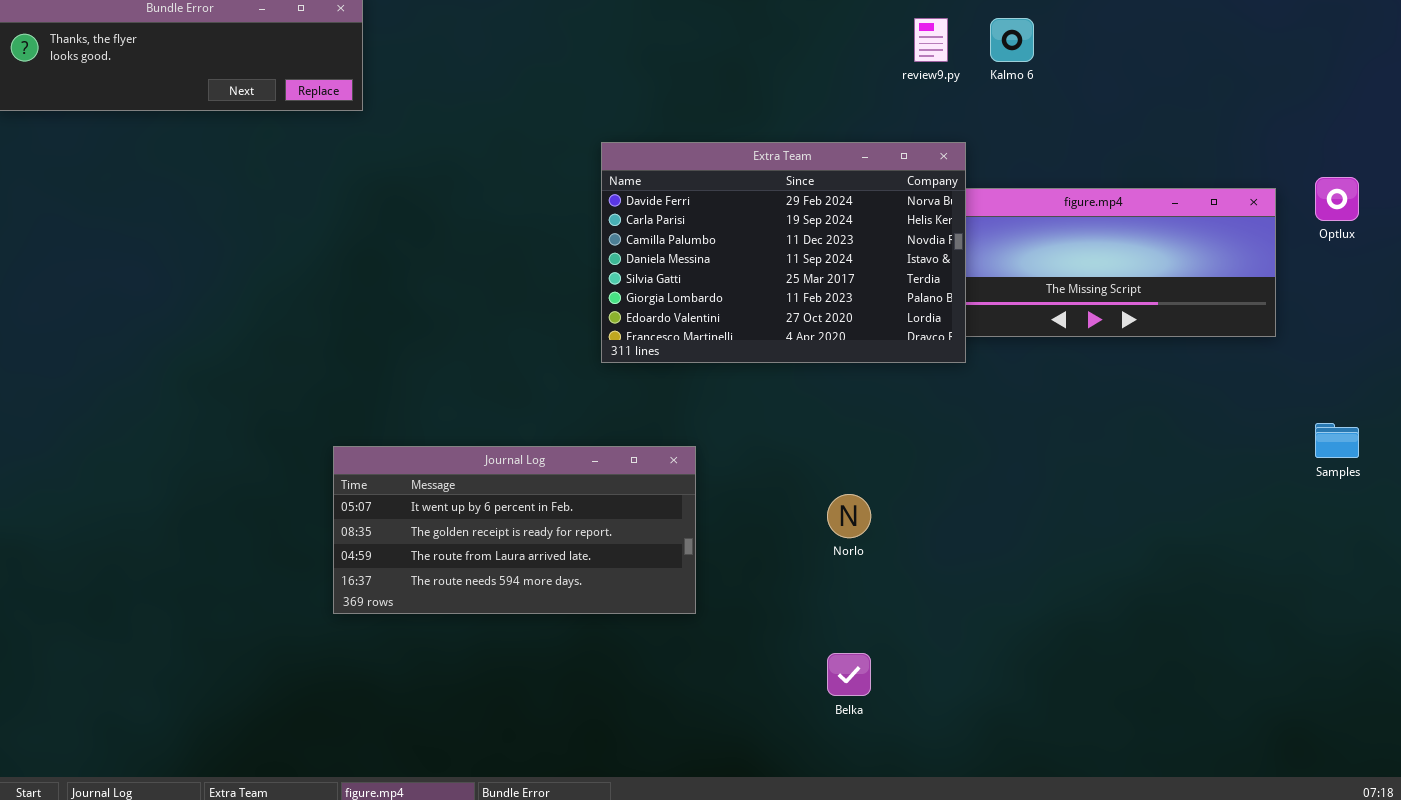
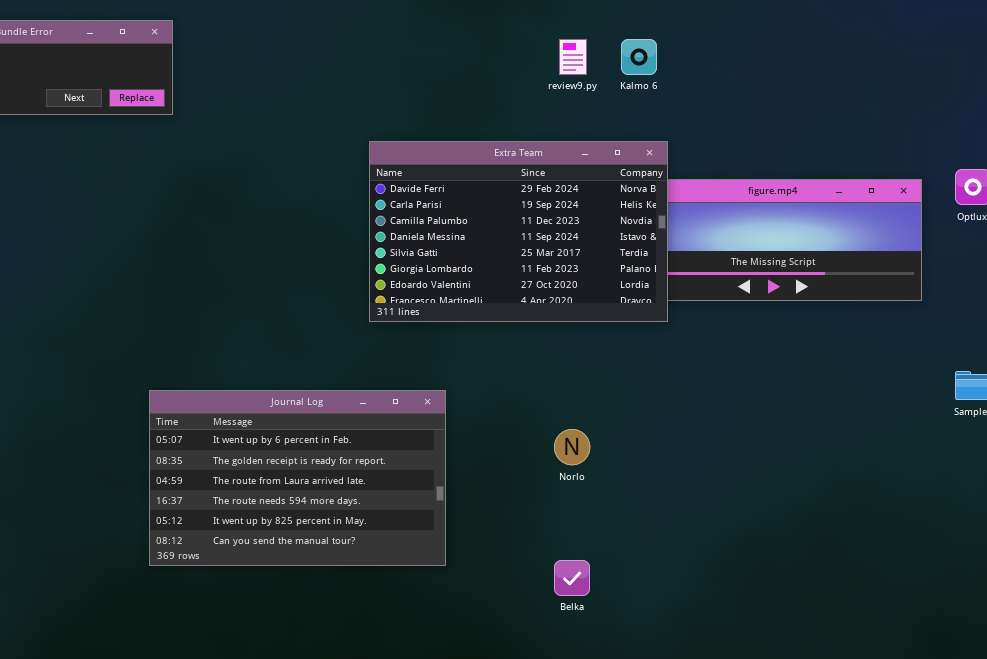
review9.py: [914,18,948,62] -> [559,39,587,75], moved
Kalmo 6: [990,18,1034,62] -> [621,39,657,75], moved
Journal Log: [333,446,696,614] -> [149,390,446,566], resized

